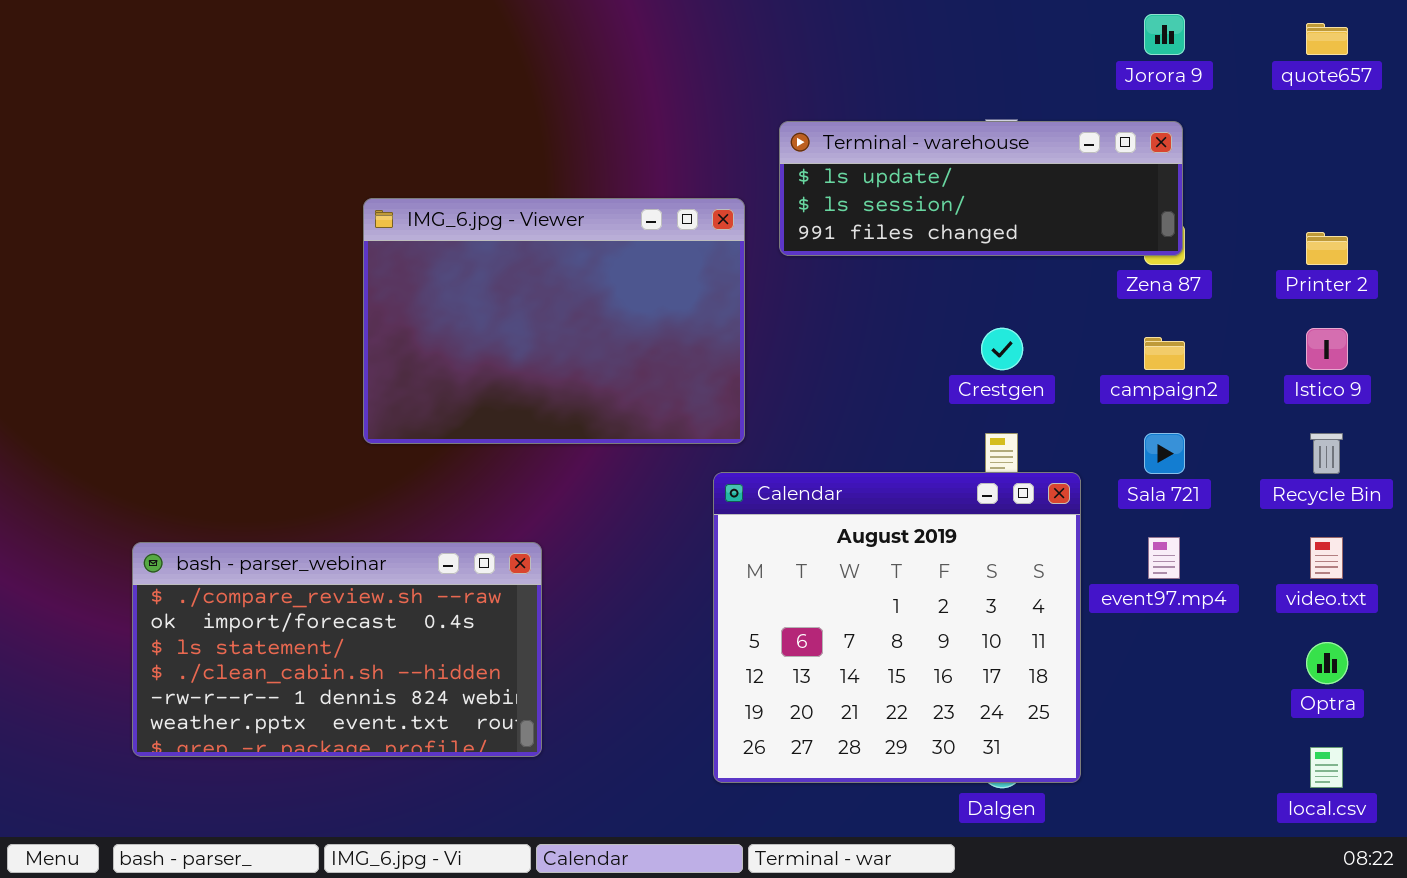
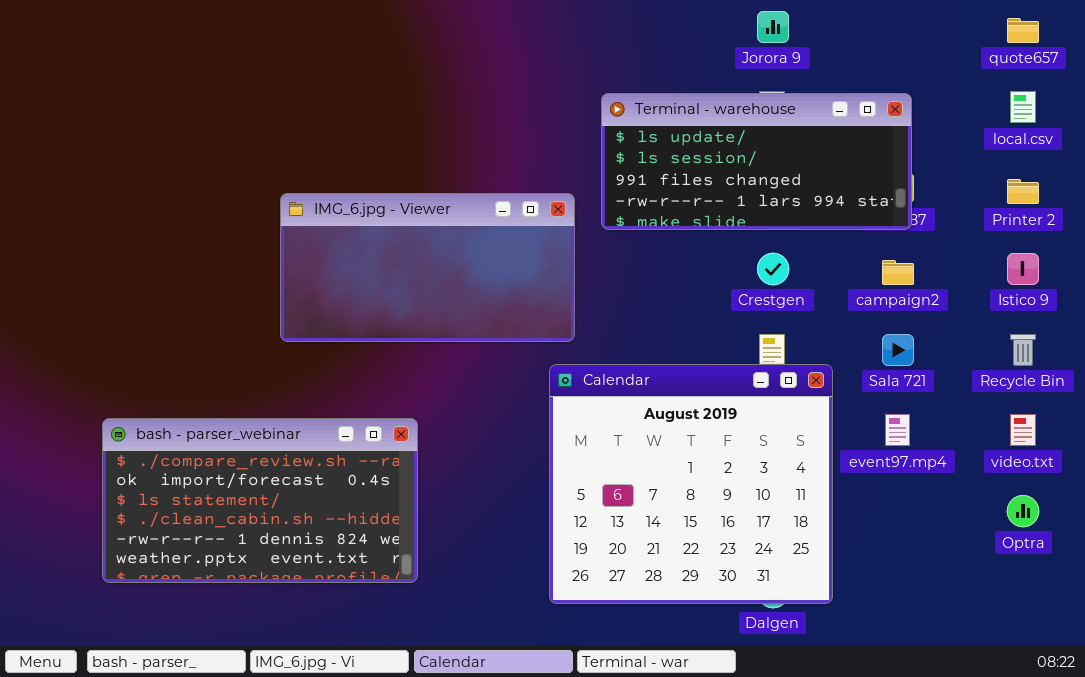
Jorora 9: [1144,14,1185,55] -> [757,11,789,43], moved
Terminal - warehouse: [779,121,1183,256] -> [601,93,912,230], resized
IMG_6.jpg - Viewer: [363,198,745,444] -> [280,193,575,342], resized
local.csv: [1310,747,1343,788] -> [1010,91,1036,123], moved

